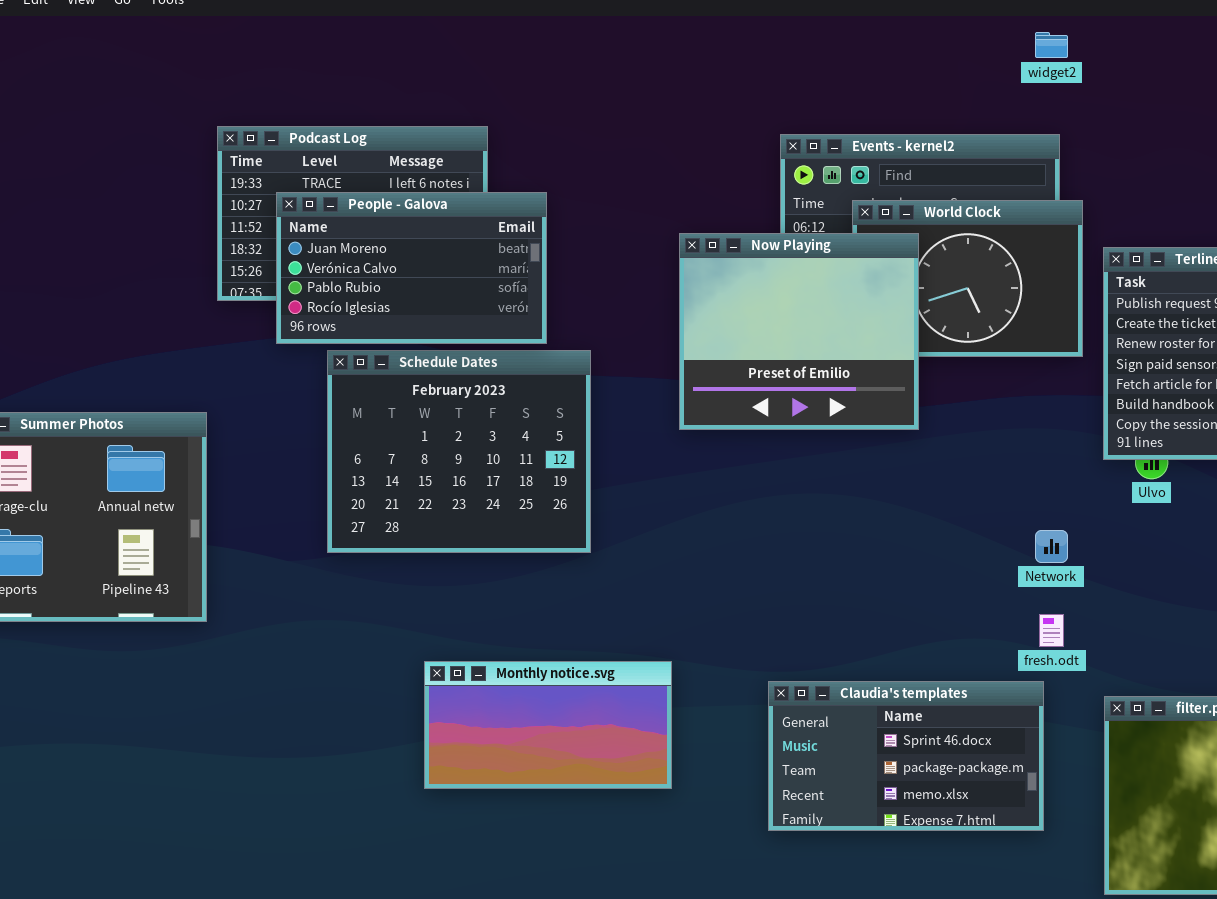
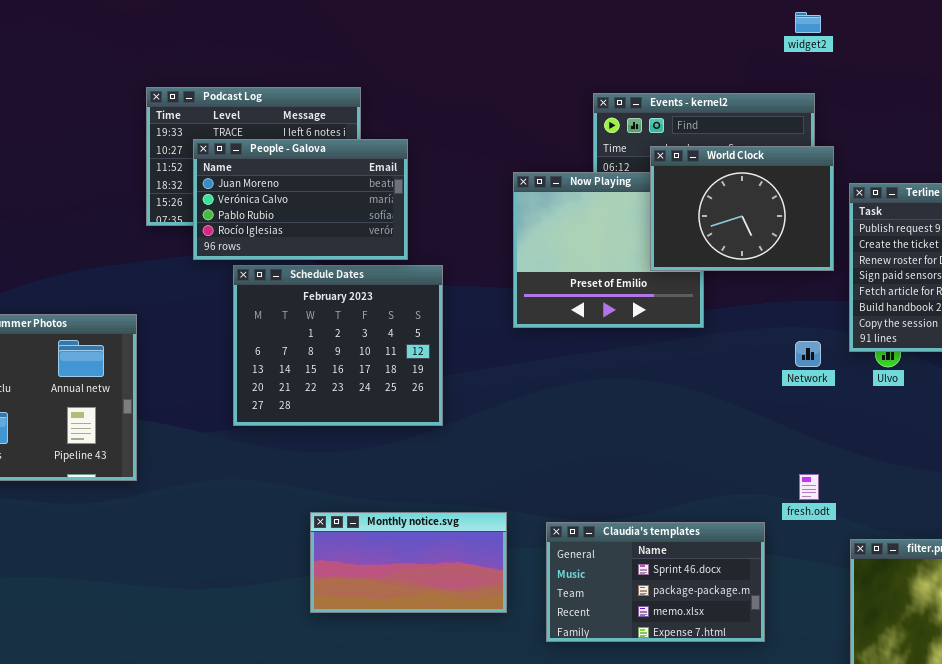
World Clock: [852,200,1083,357] -> [650,146,834,271], raised
Network: [1035,530,1068,563] -> [795,341,821,367], moved
Claudia's templates: [768,681,1044,831] -> [546,522,765,642], moved

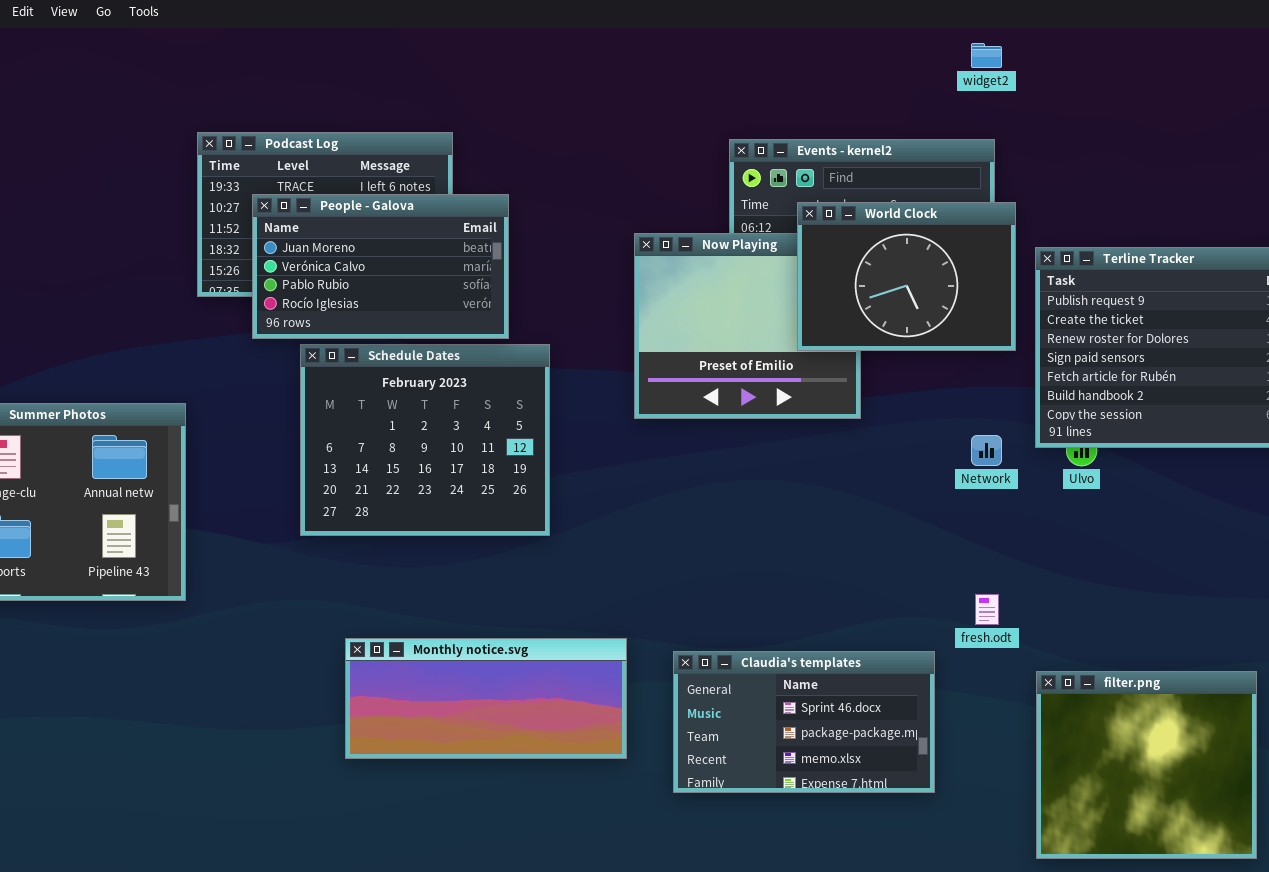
Monthly notice.svg: [310,512,507,613] -> [345,638,627,759], resized

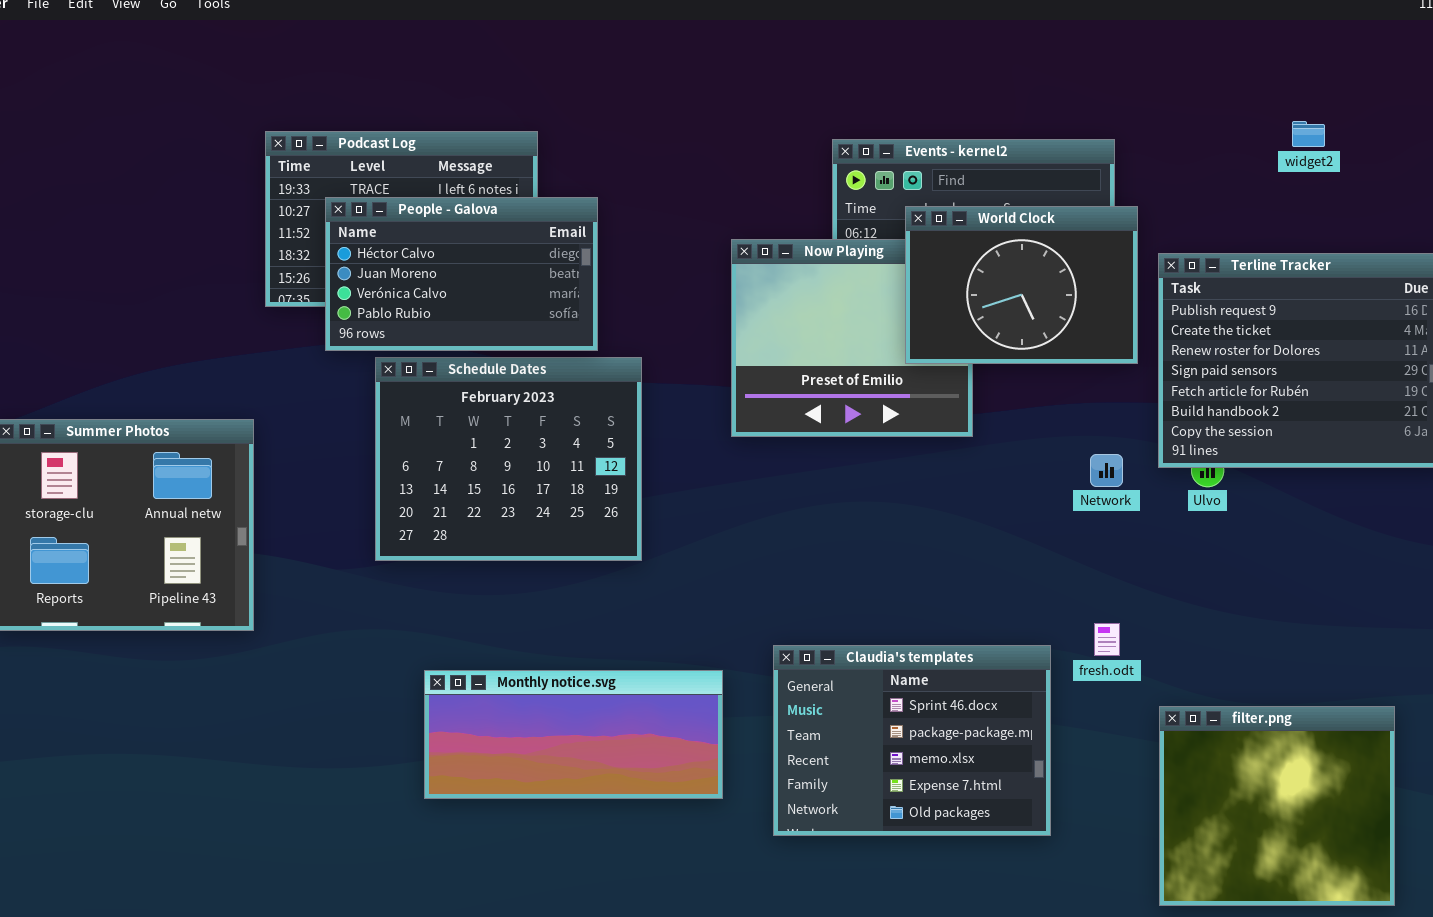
widget2: [971,43,1002,68] -> [1292,121,1325,147], moved
People - Galova: [252,194,509,339] -> [325,197,598,351], scrolled up 1 row
Claudia's templates: [673,651,935,793] -> [773,645,1051,836], resized

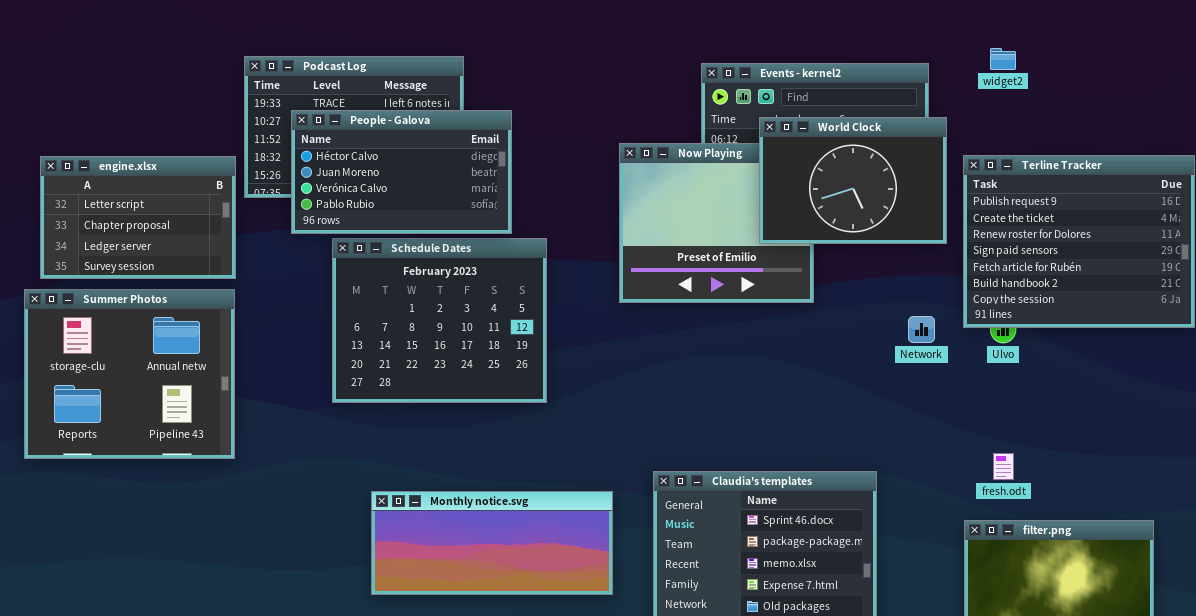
widget2: [1292,121,1325,147] -> [990,48,1016,70], moved
engine.xlsx: none -> [40,156,236,279], opened
fresh.odt: [1094,623,1120,656] -> [993,453,1014,480], moved

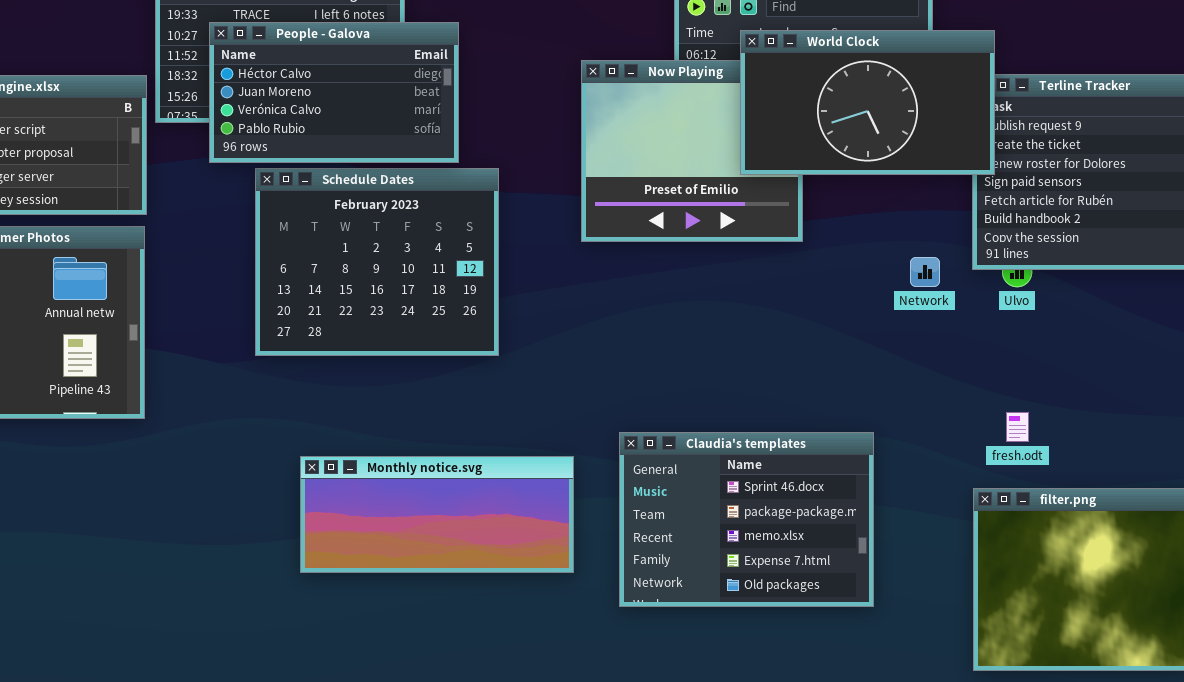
World Clock: [759,117,947,244] -> [740,30,995,175], resized

